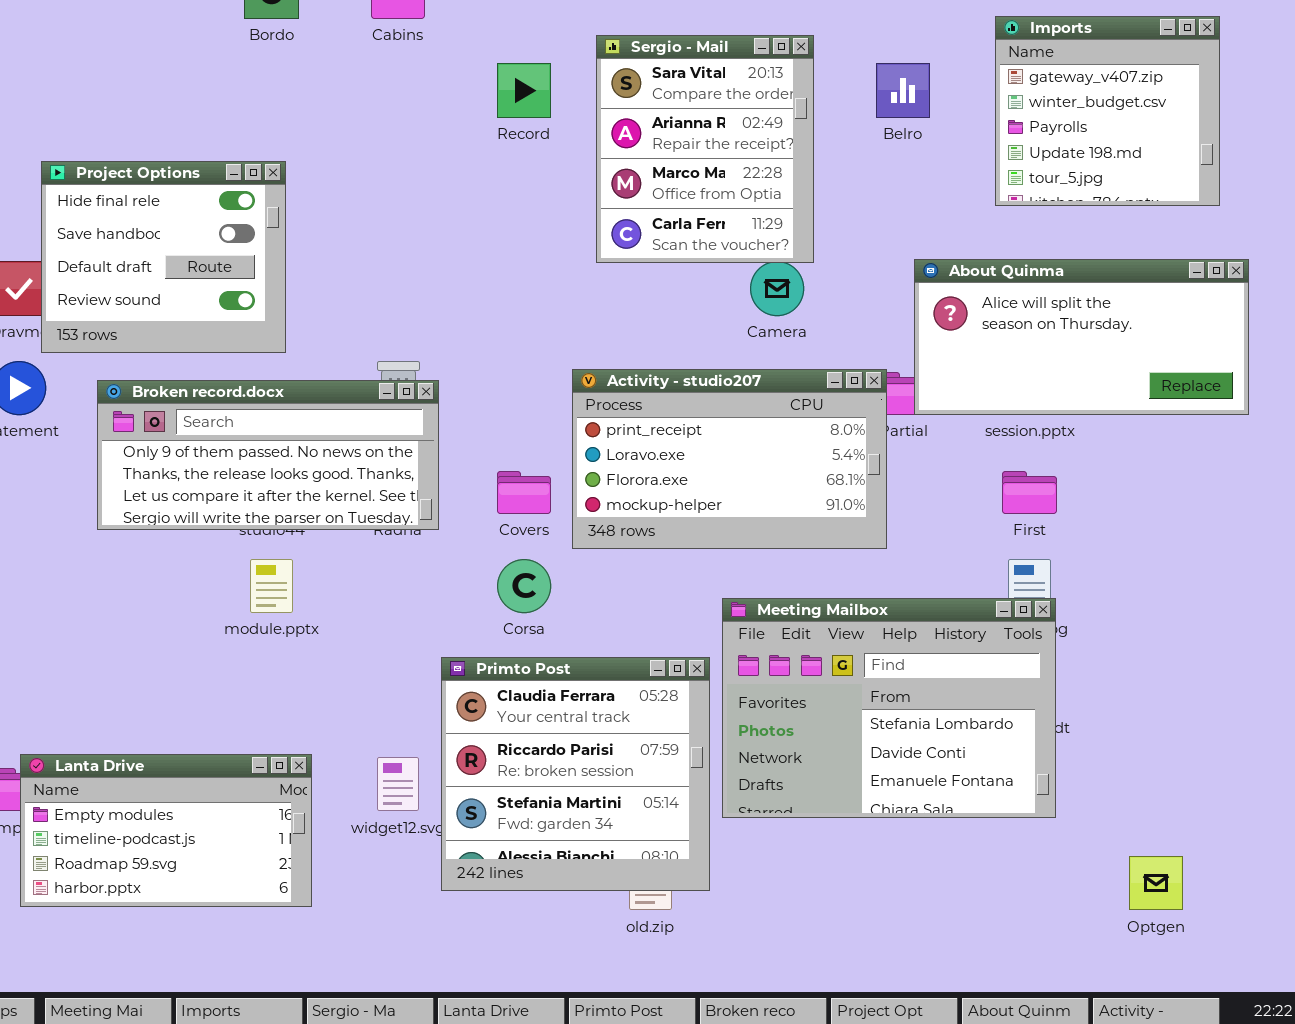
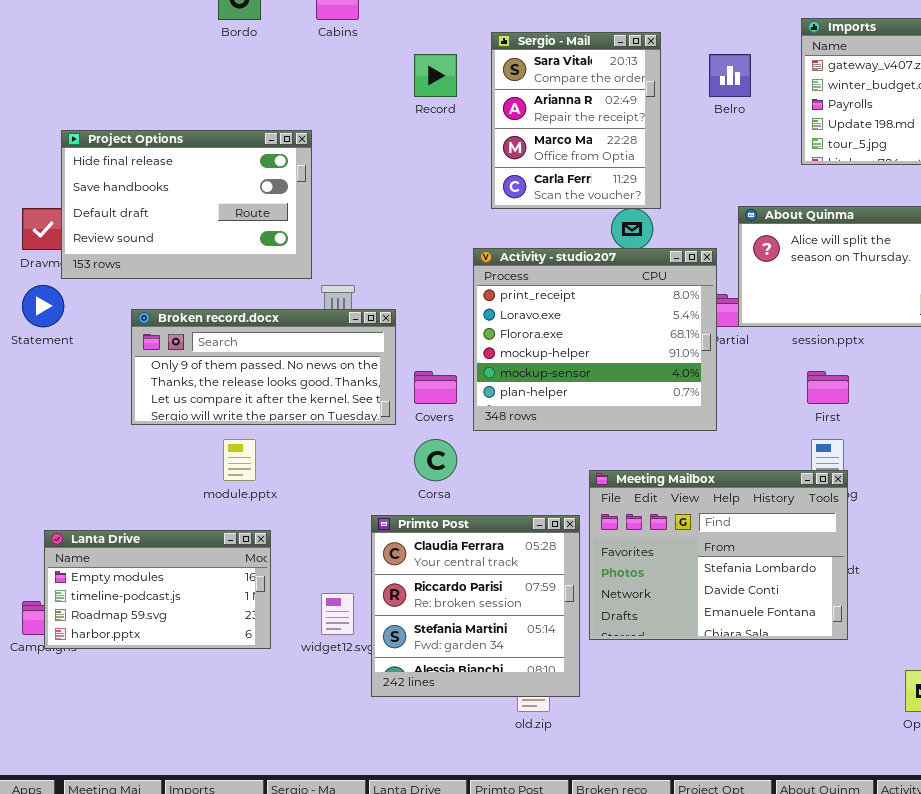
Project Options: [41,161,286,353] -> [61,130,312,279], resized
Activity - studio207: [572,369,887,549] -> [473,248,717,431], resized
Broken record.docx: [97,380,439,530] -> [131,309,396,425], moved
Lanta Drive: [20,754,312,907] -> [44,530,271,649], moved

